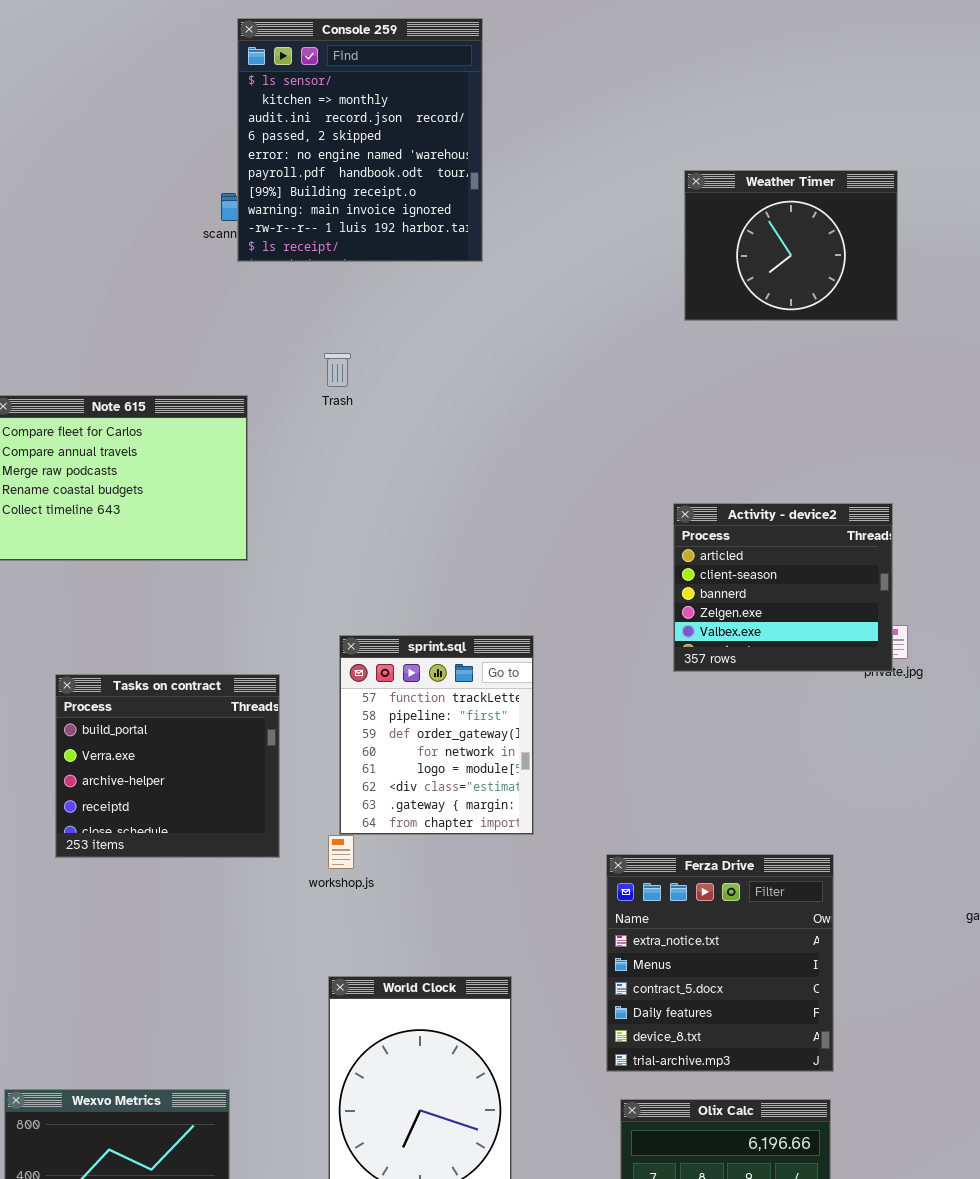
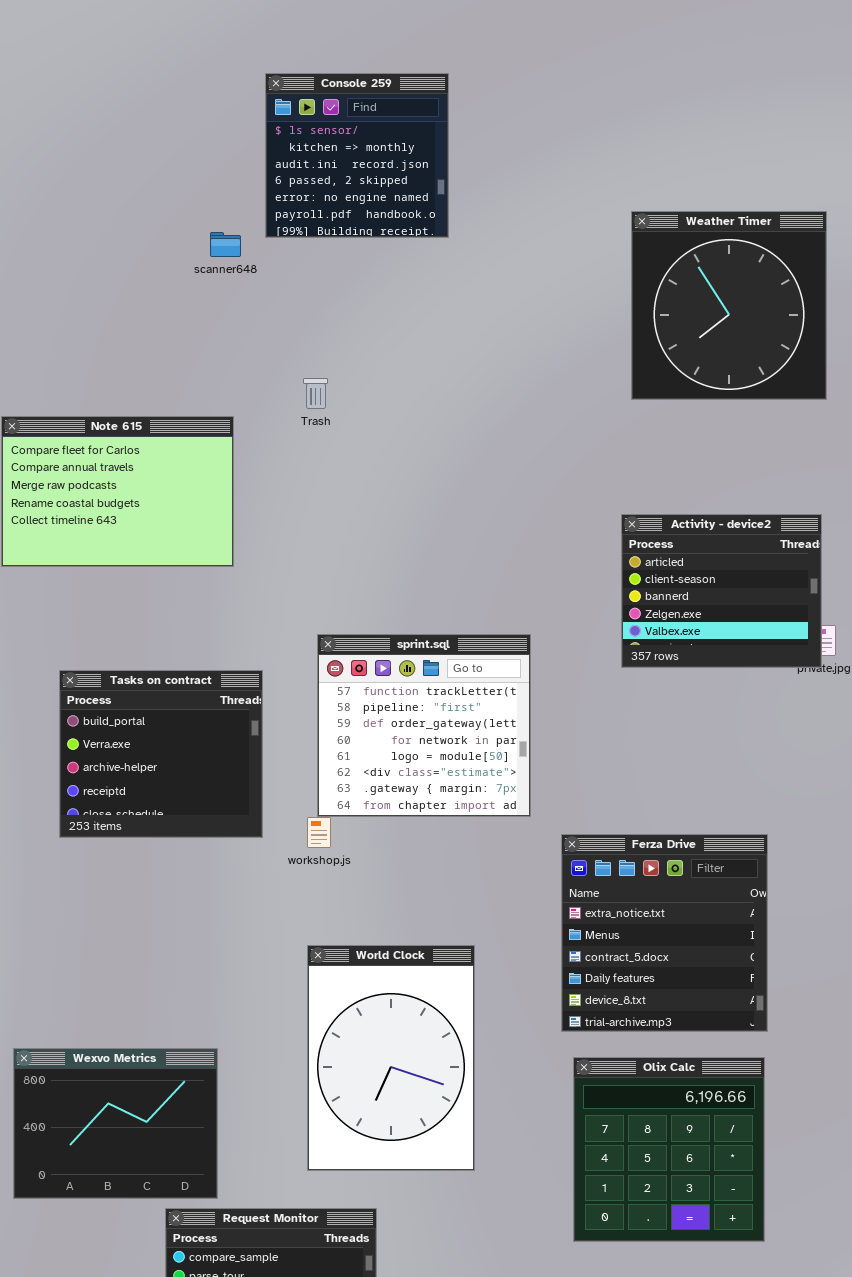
Console 259: [237,18,483,262] -> [265,73,449,238], resized
Weather Timer: [684,170,898,321] -> [631,211,827,400], resized
sprint.sql: [339,635,534,835] -> [317,634,531,817], resized

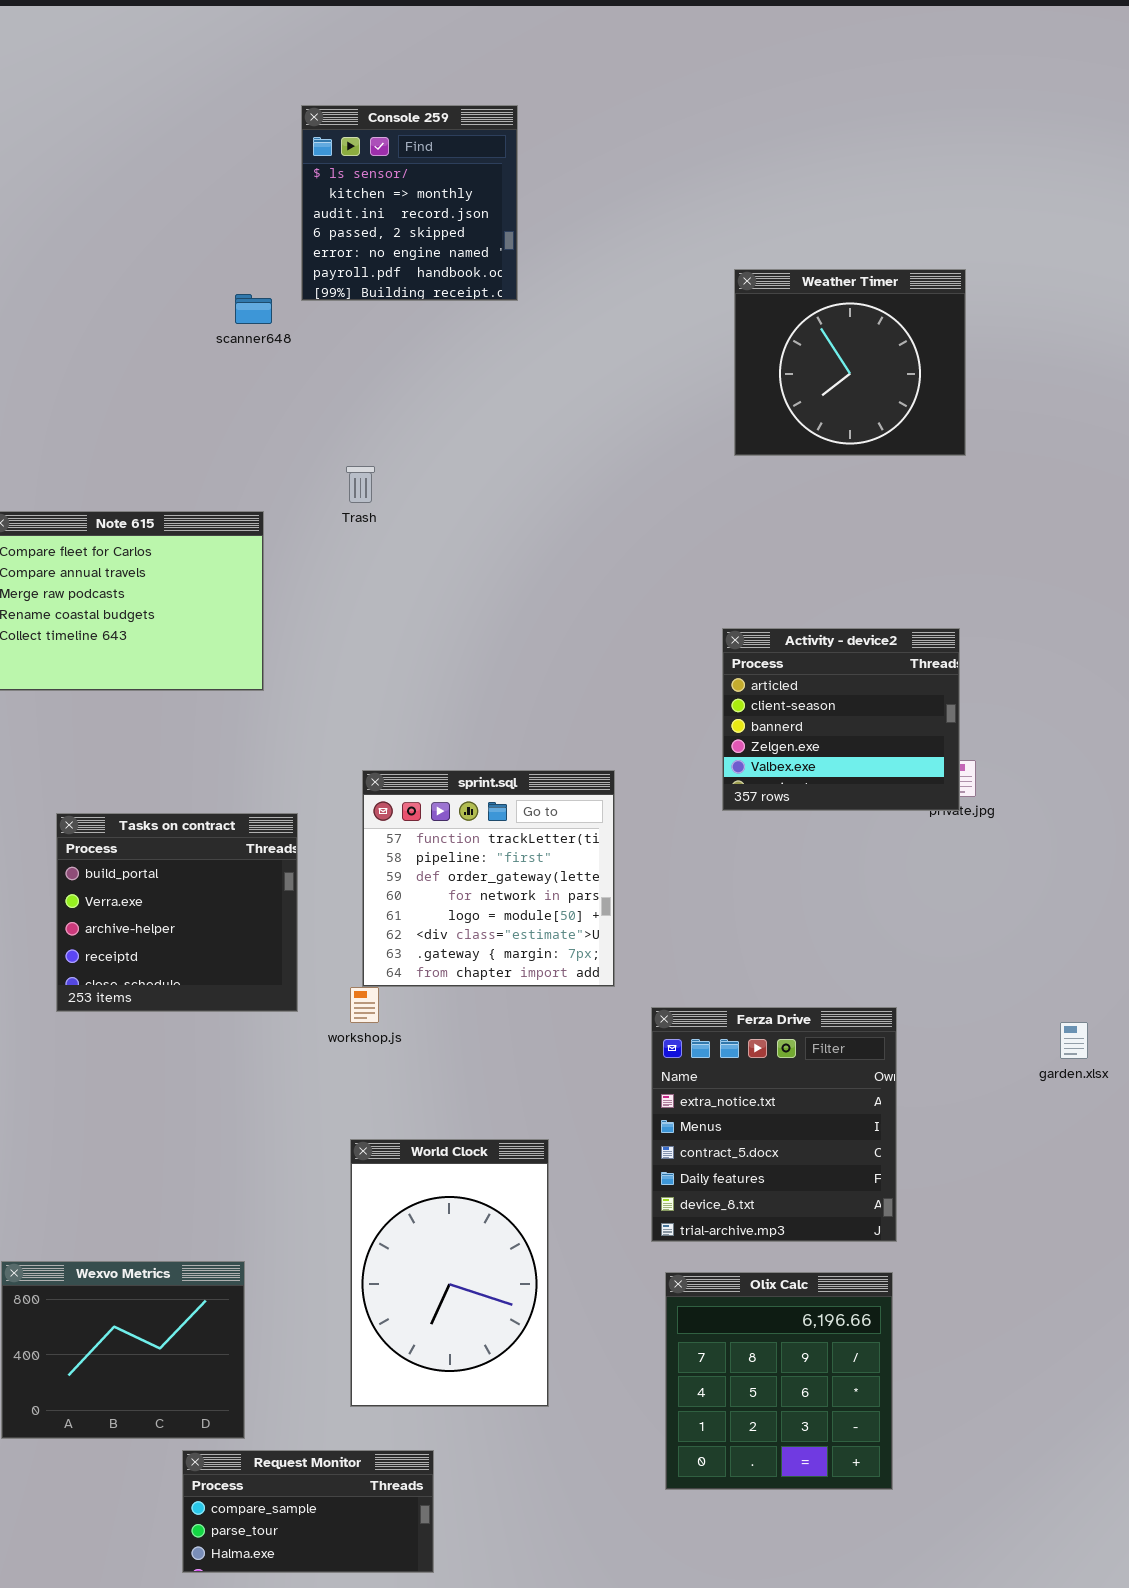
Weather Timer: [631,211,827,400] -> [734,269,966,456], resized

